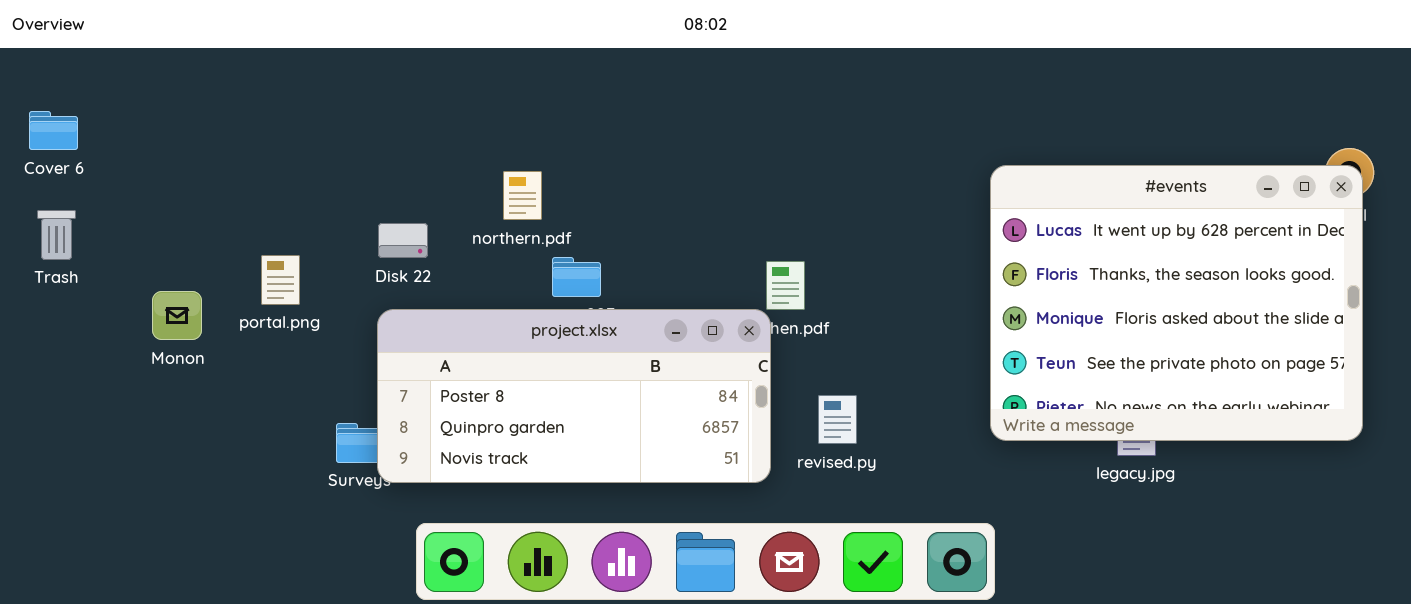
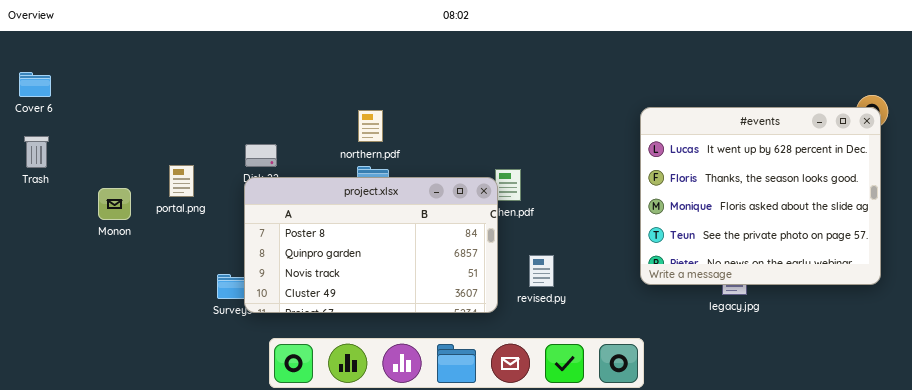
northern.pdf: [503,171,542,220] -> [358,110,383,142], moved
project.xlsx: [377,309,771,483] -> [244,177,498,313], resized

